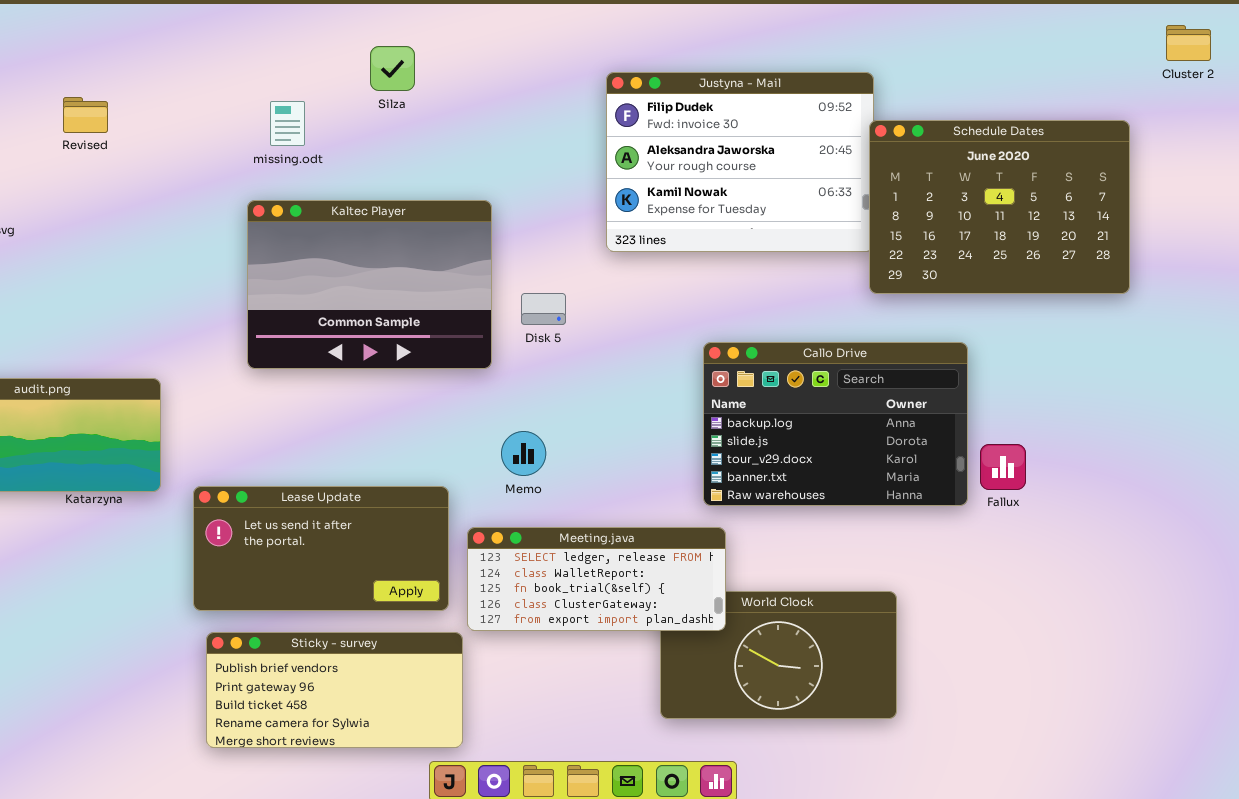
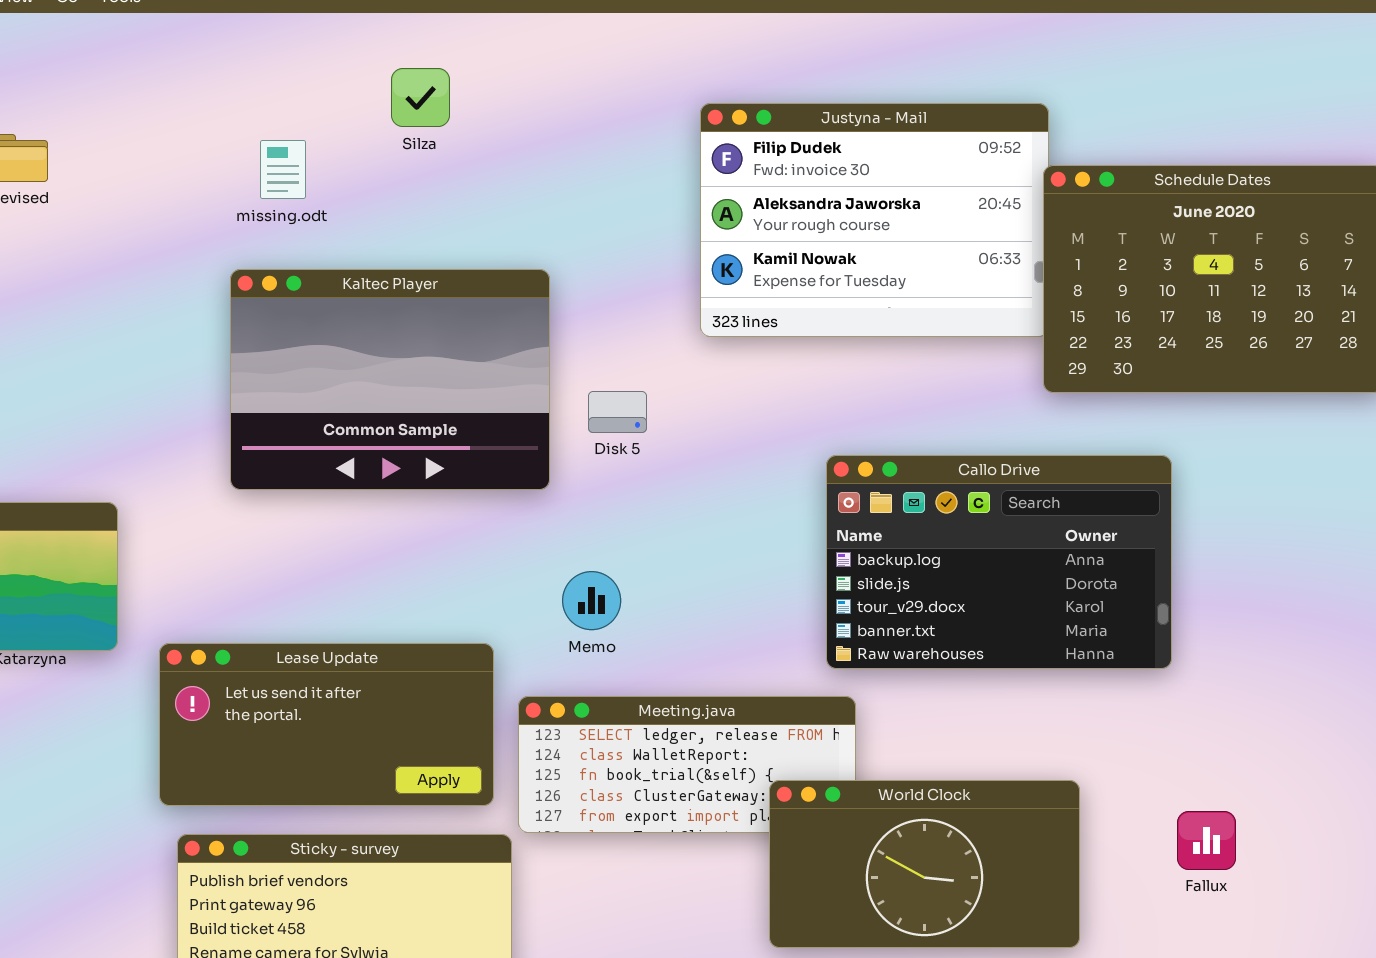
Fallux: [980,444,1026,490] -> [1177,811,1236,870], moved
World Clock: [660,591,897,719] -> [769,780,1080,948], raised

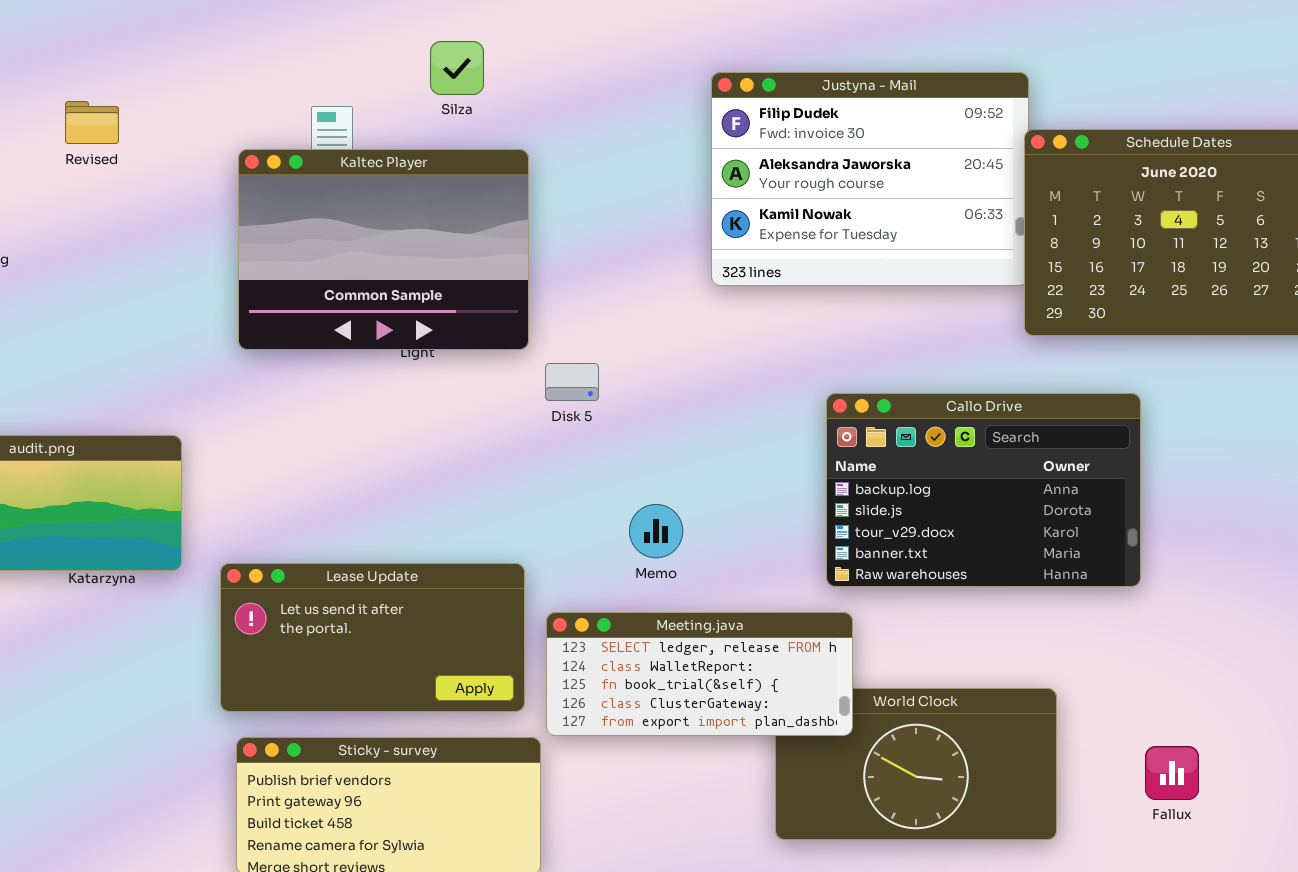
Kaltec Player: [230,269,550,490] -> [238,149,529,350], moved
Disk 5: [588,391,647,433] -> [545,363,599,401], moved
Memo: [562,571,621,630] -> [629,504,683,558], moved
Meeting.java: [518,696,856,833] -> [546,612,853,736], raised
Fallux: [1177,811,1236,870] -> [1145,746,1199,800], moved

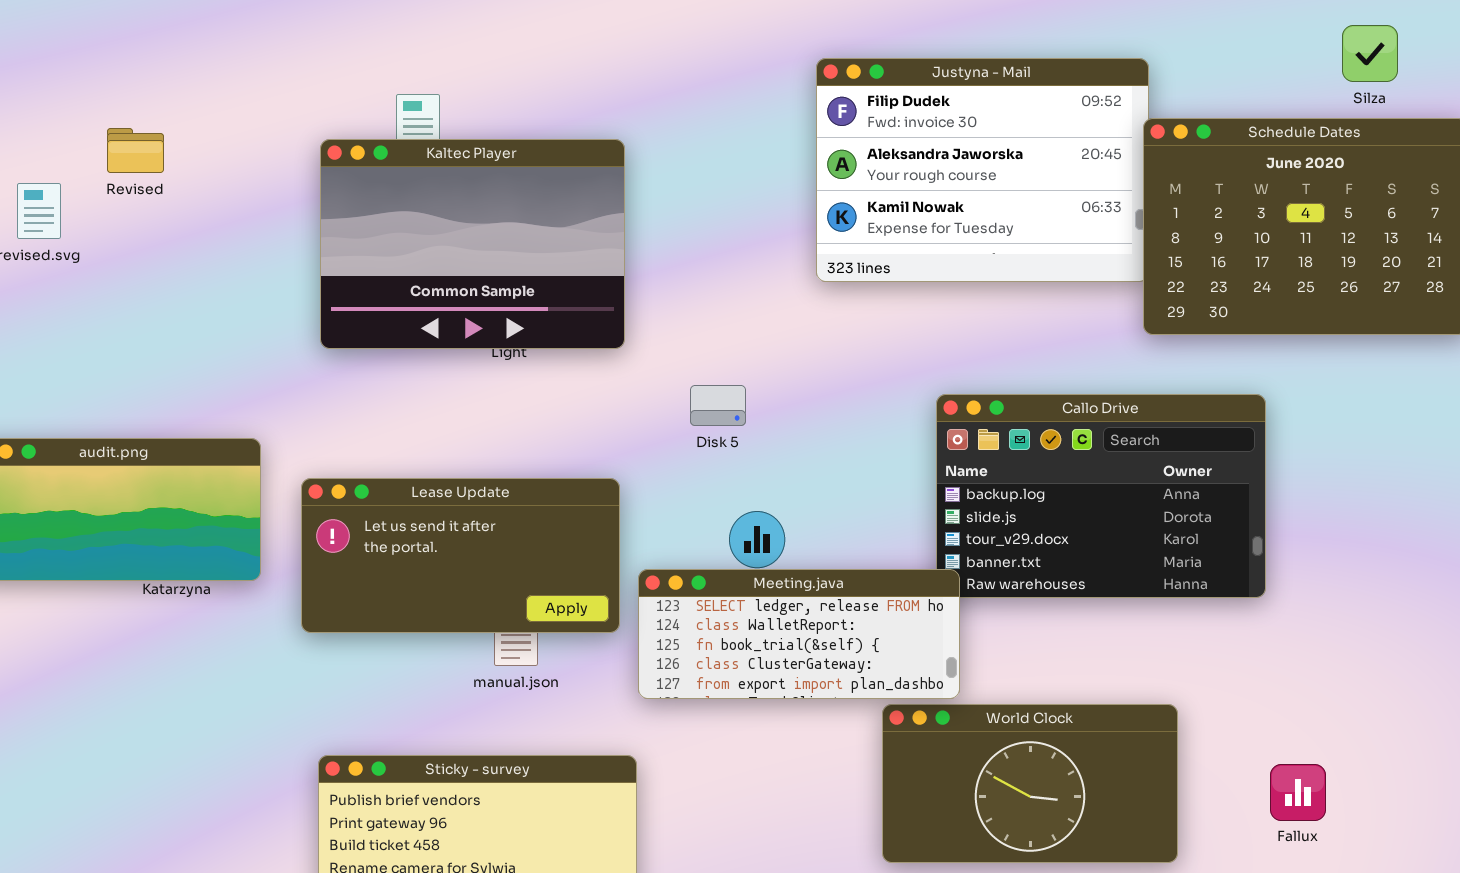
Silza: [430,41,484,95] -> [1342,25,1398,82], moved
Revised: [65,101,119,144] -> [107,128,164,173], moved
Disk 5: [545,363,599,401] -> [690,385,746,426], moved
Lease Update: [220,563,525,712] -> [301,478,620,633], moved
Meeting.java: [546,612,853,736] -> [638,569,960,699], moved

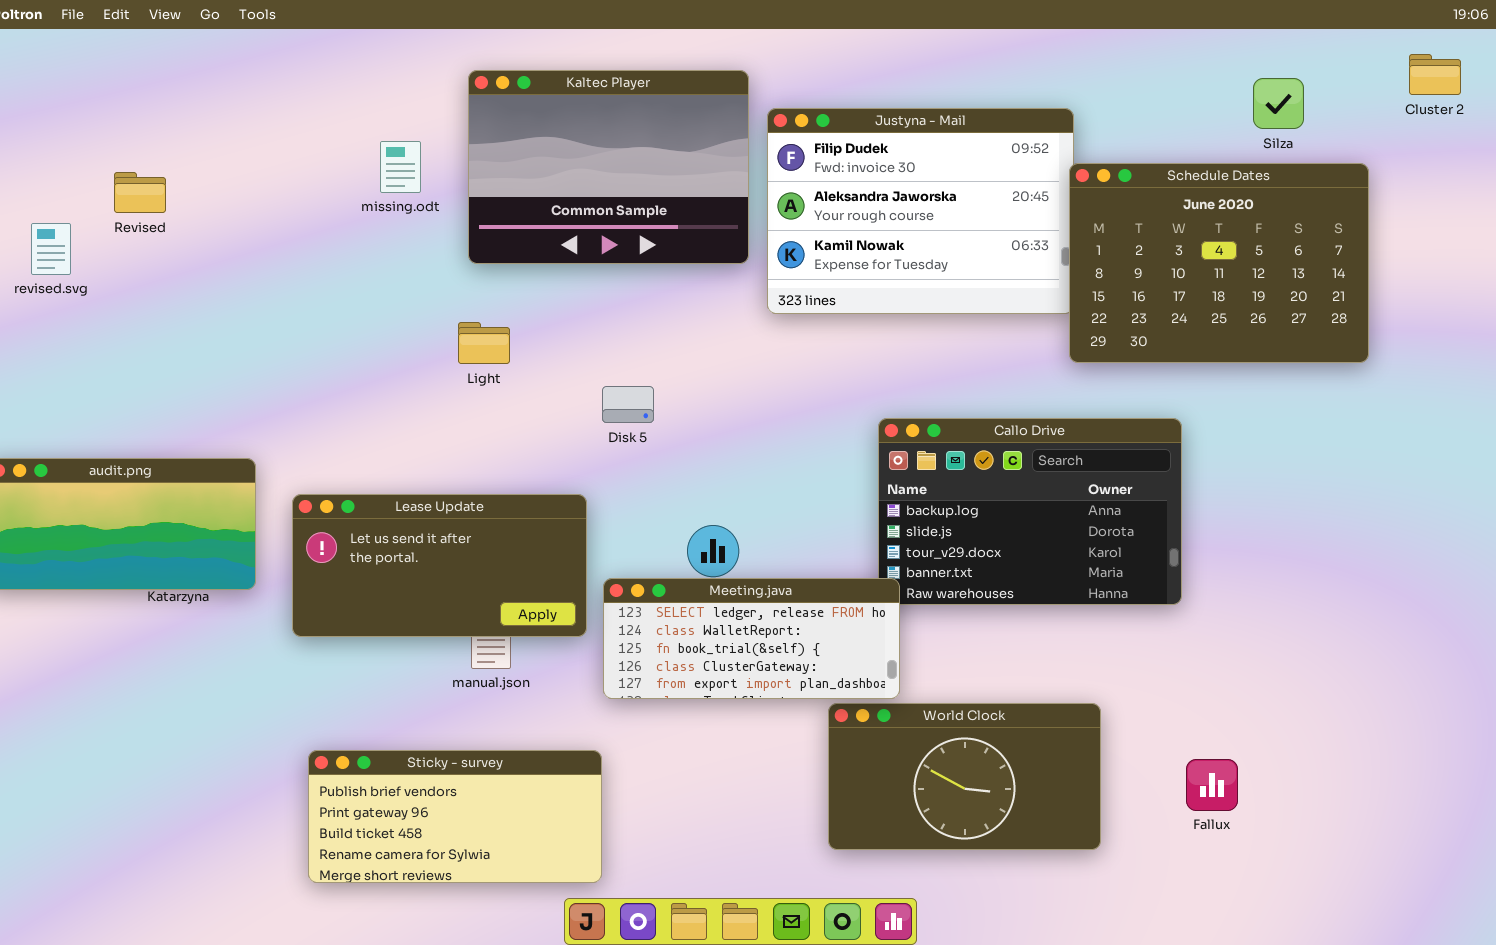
Kaltec Player: [320,139,625,349] -> [468,70,749,264], moved
Disk 5: [690,385,746,426] -> [602,386,654,423], moved

